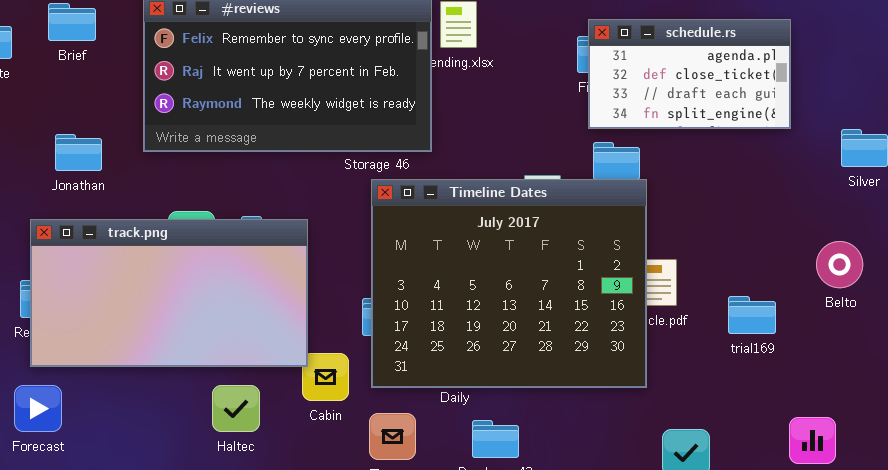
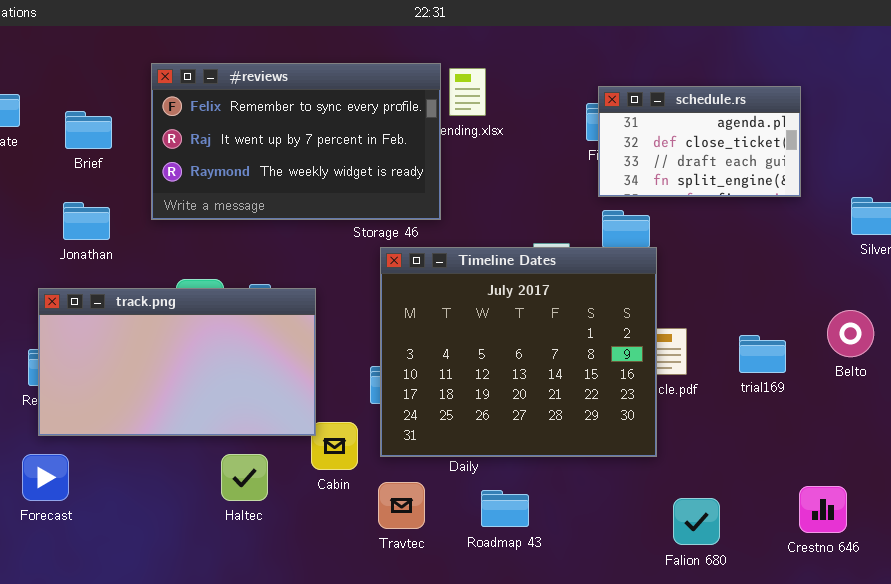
Brief: [48,3,96,41] -> [65,111,112,149], moved
trial169: [728,296,776,334] -> [739,335,786,373], moved

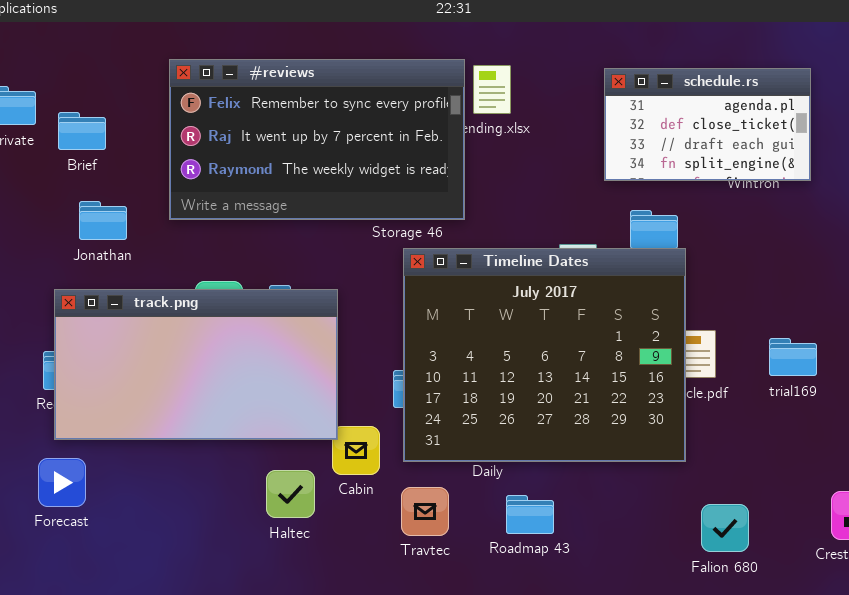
schedule.rs: [598,86,801,197] -> [604,68,811,181], moved
Brief: [65,111,112,149] -> [58,112,106,150], moved
Haltec: [221,454,268,501] -> [266,470,315,518], moved

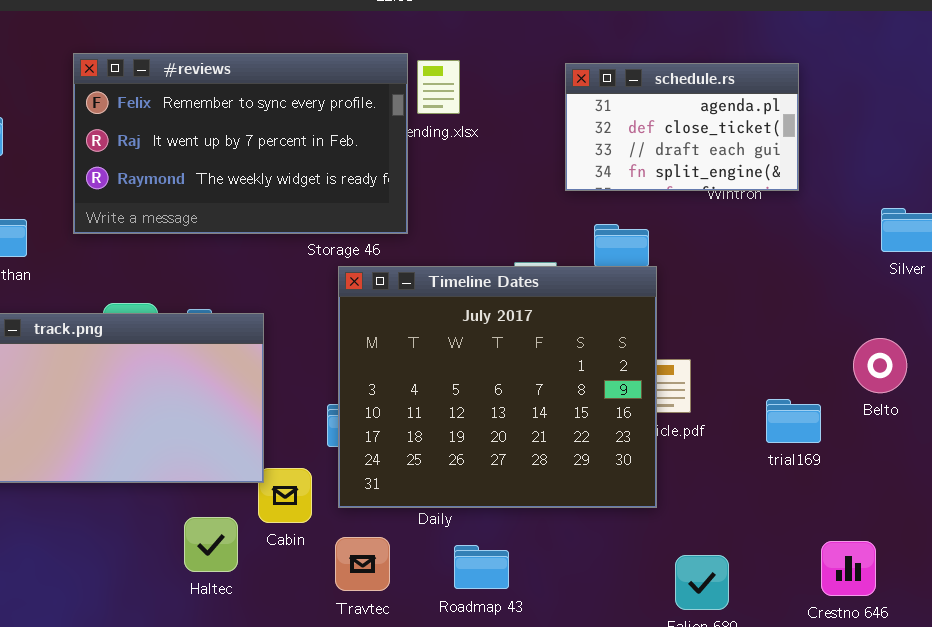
trial169: [769,338,817,376] -> [766,399,821,443], moved

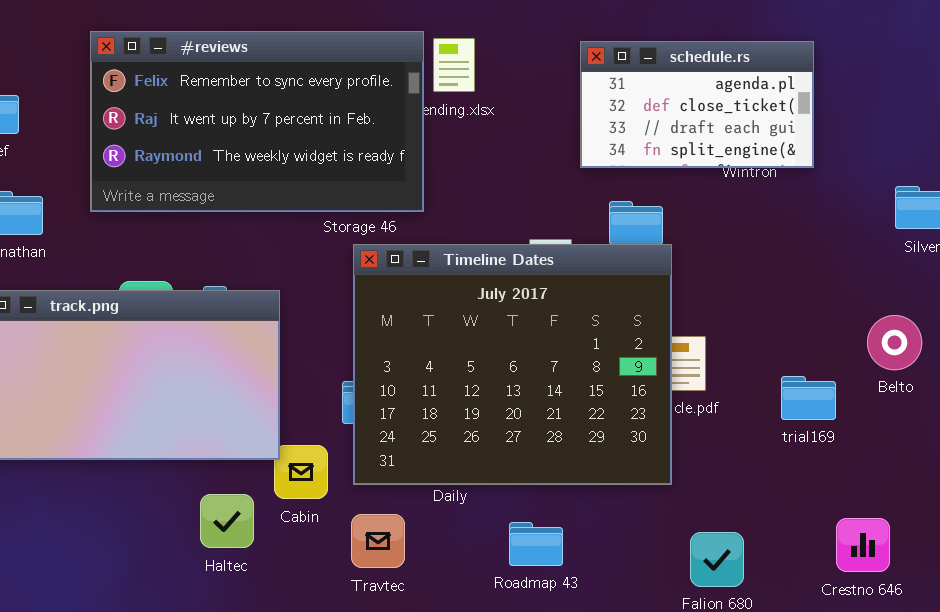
Roadmap 43: [454,545,509,589] -> [509,522,563,566], moved

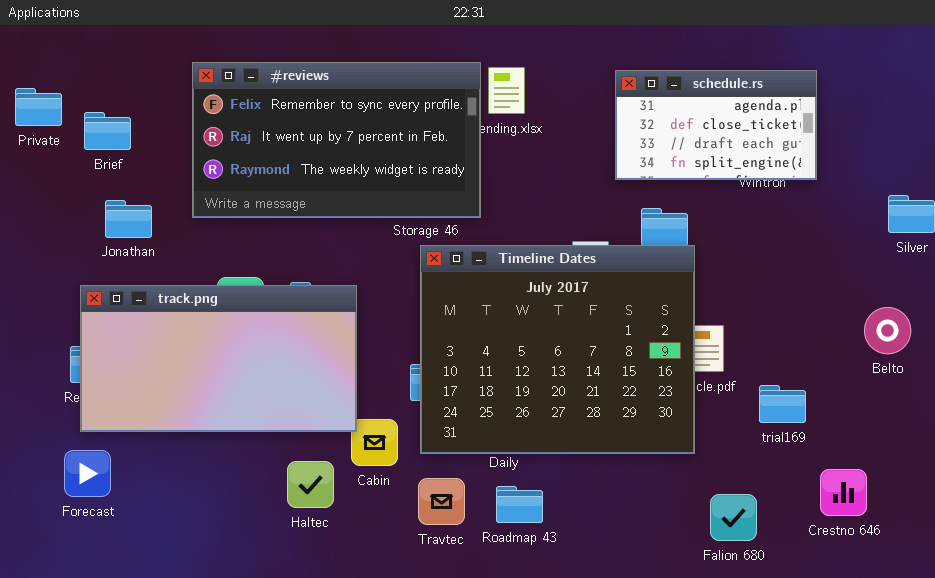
trial169: [781,376,836,420] -> [759,385,806,423], moved
Crestno 646: [836,518,890,572] -> [820,469,867,516], moved
Roadmap 43: [509,522,563,566] -> [496,486,543,523], moved

